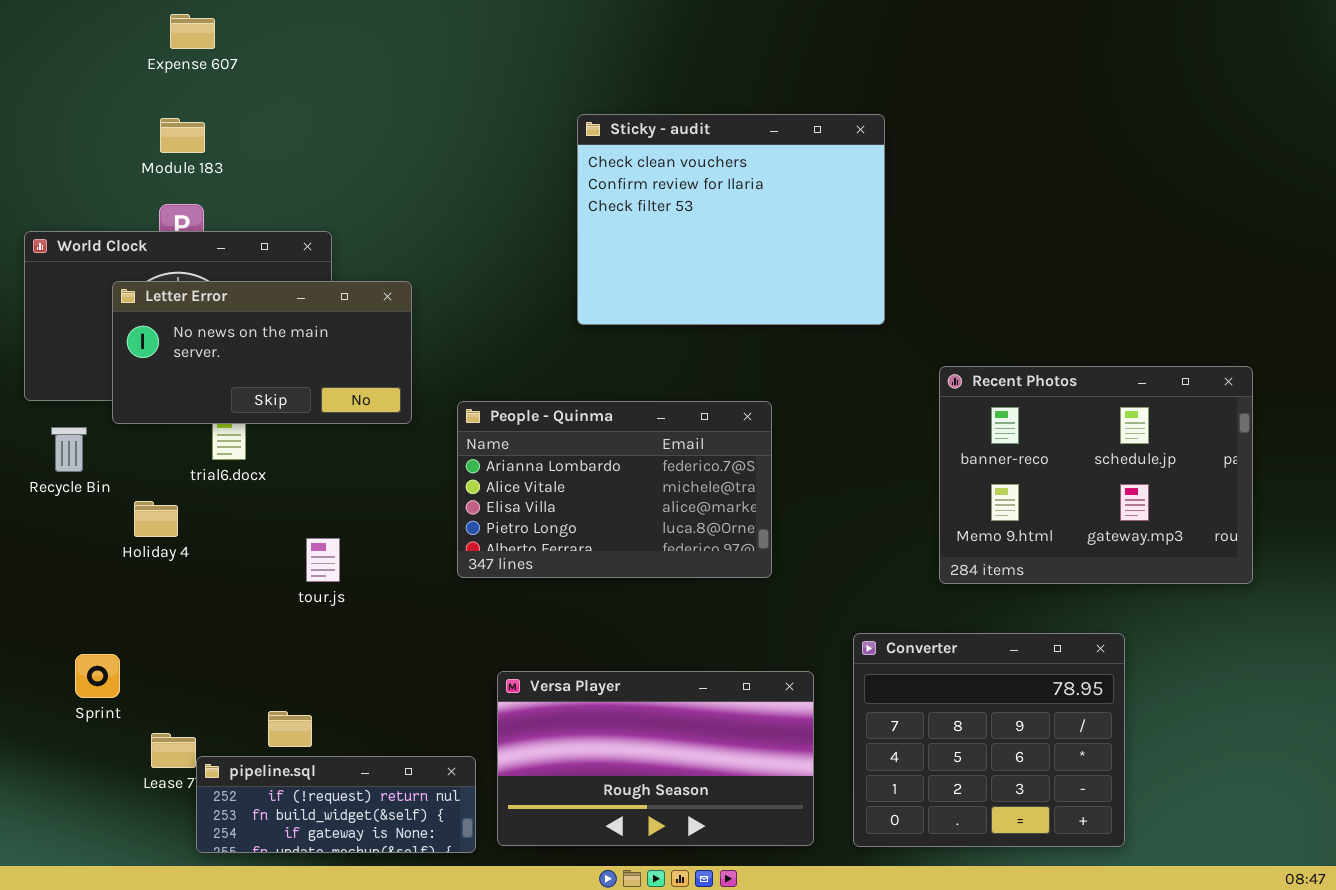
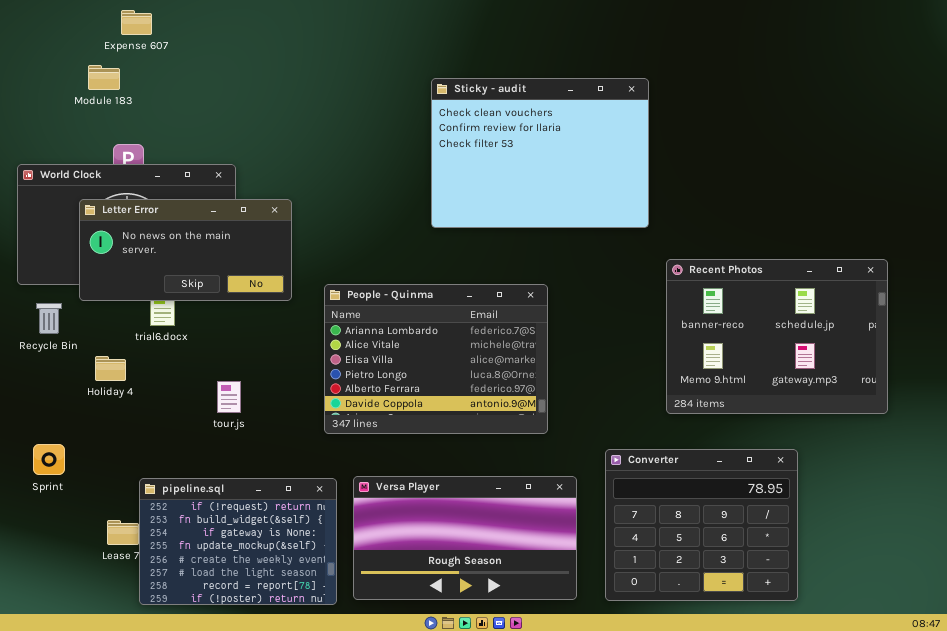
Sticky - audit: [577,114,885,325] -> [431,78,649,228], moved
Module 183: [160,118,205,153] -> [88,65,120,90], moved
People - Quinma: [457,401,772,578] -> [324,284,548,434], resized
Sprint: [75,654,120,698] -> [33,444,65,475], moved
pipeline.sql: [196,756,476,853] -> [139,478,337,605], resized

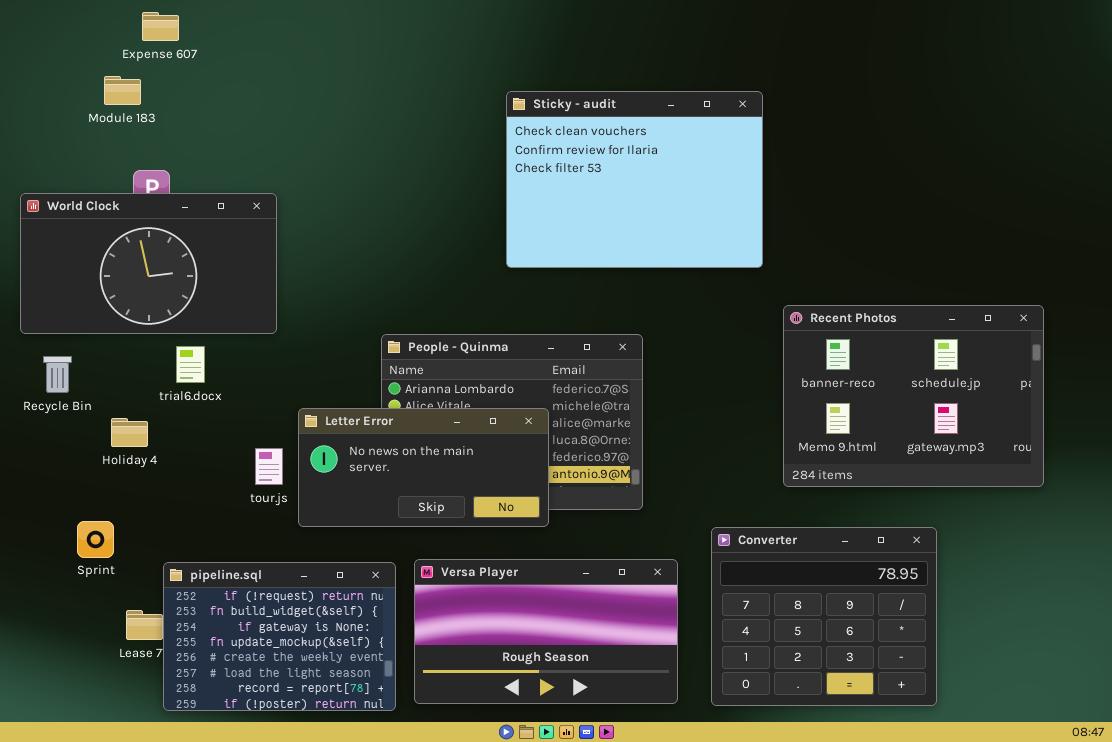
Letter Error: [79,199,292,301] -> [298,408,549,527], moved
Sprint: [33,444,65,475] -> [77,521,114,558], moved

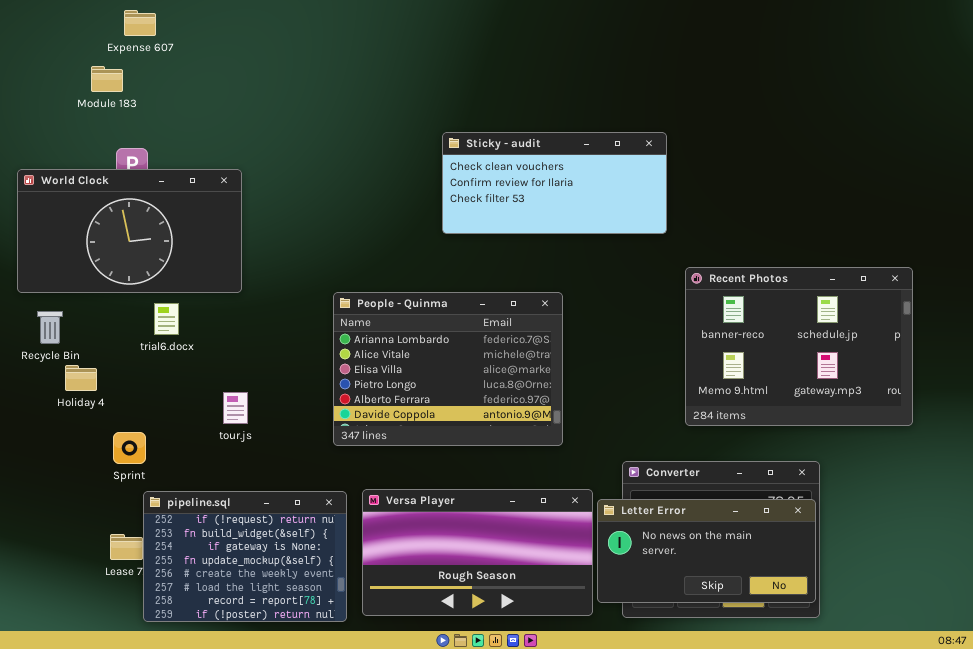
Sticky - audit: [506,91,763,268] -> [442,132,667,234], resized
Letter Error: [298,408,549,527] -> [597,499,816,603], moved
Holiday 4: [111,418,148,447] -> [65,365,97,391], moved
Sprint: [77,521,114,558] -> [113,432,146,464], moved

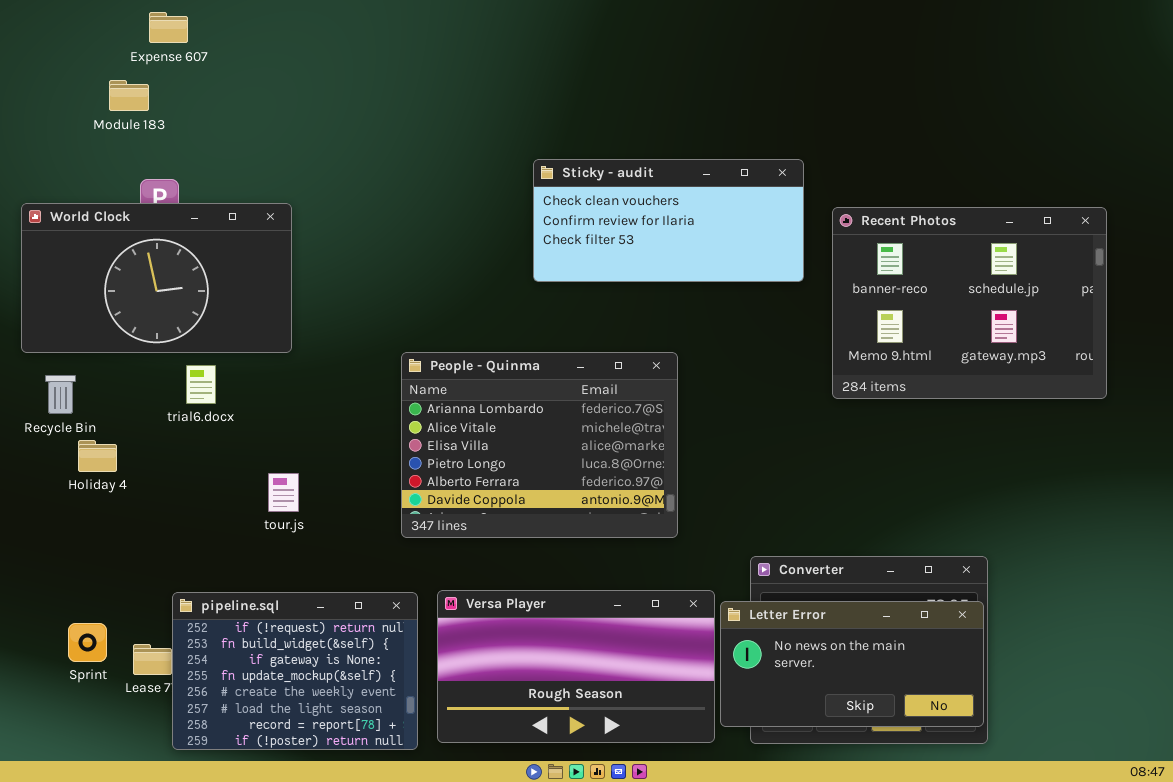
Recent Photos: [685,267,913,426] -> [832,207,1107,399], moved
Sprint: [113,432,146,464] -> [68,623,107,662], moved

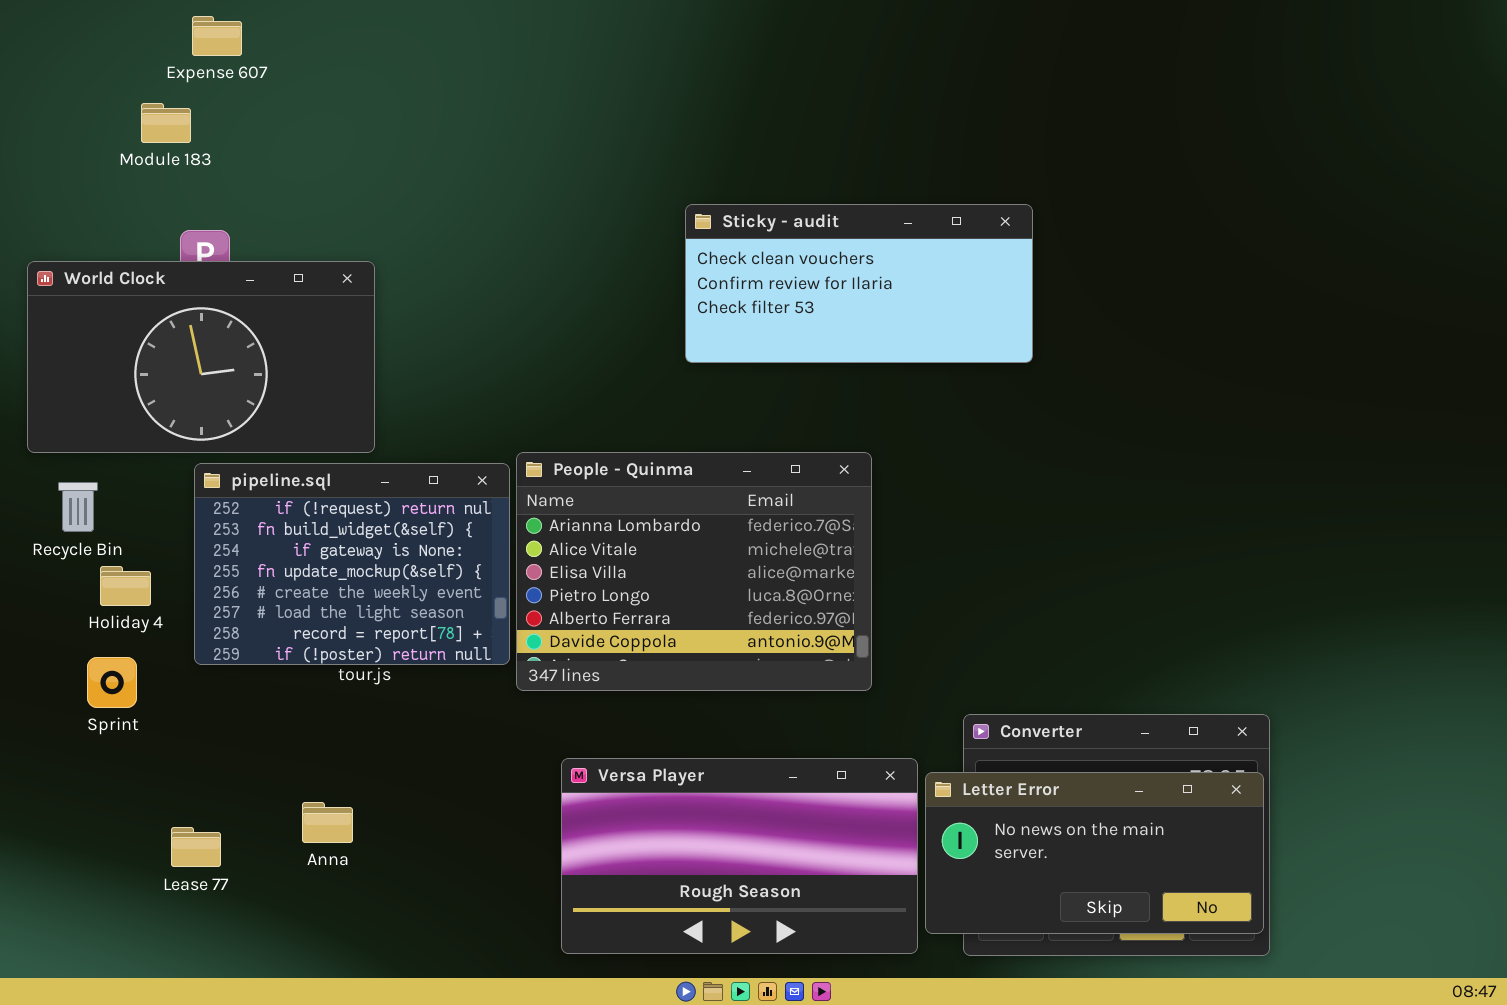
Recent Photos: [832,207,1107,399] -> none, closed
pipeline.sql: [172,592,418,750] -> [194,463,510,665], moved
Sprint: [68,623,107,662] -> [87,657,137,708], moved

